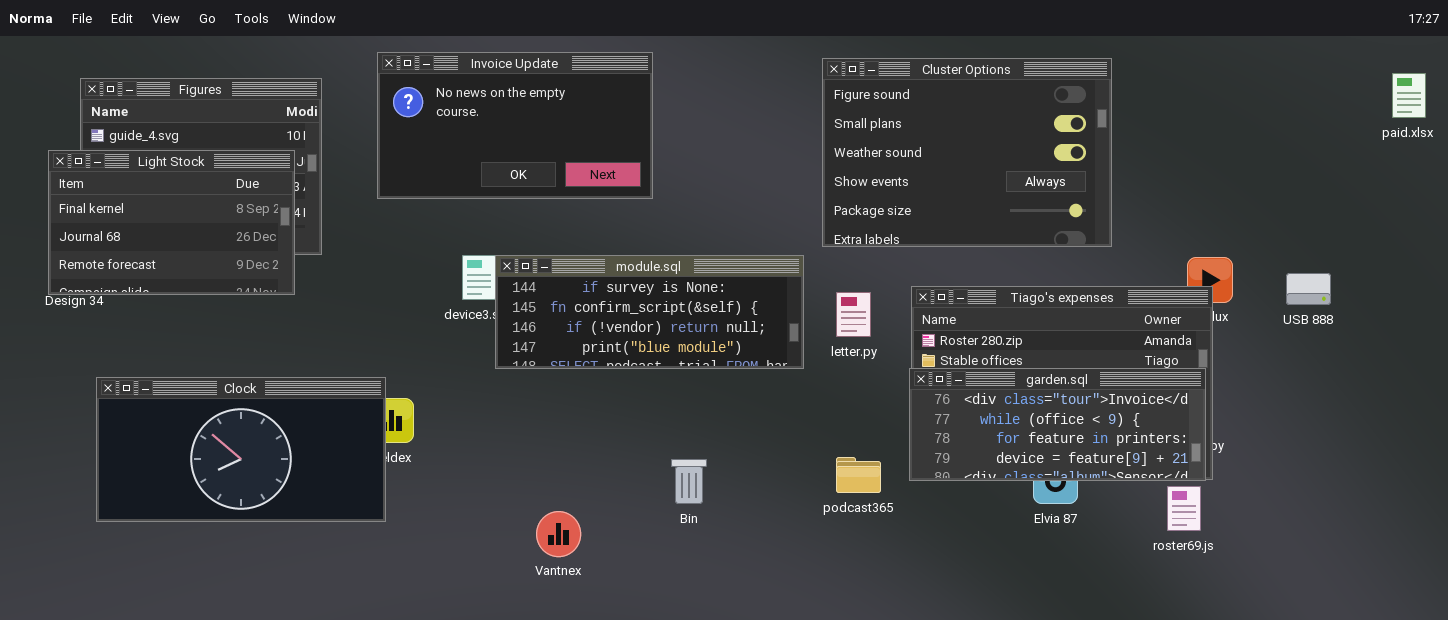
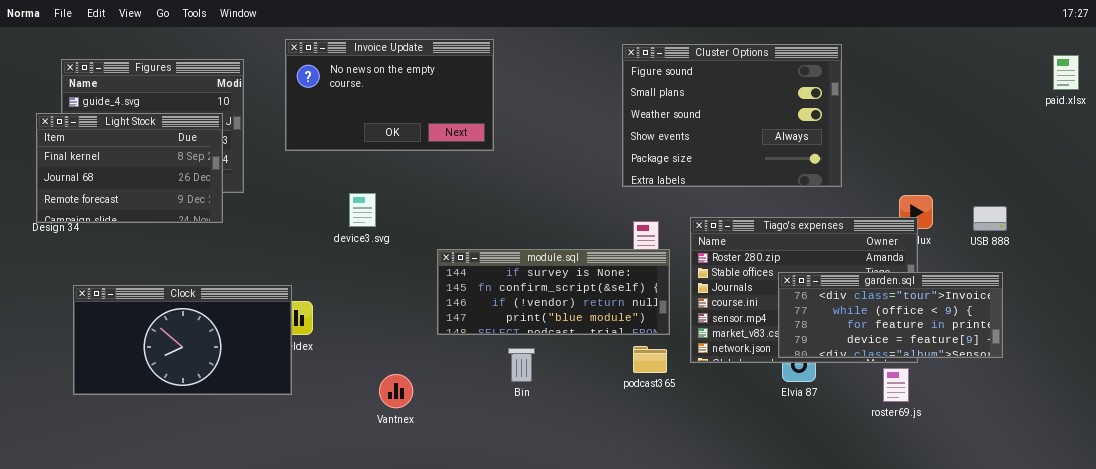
module.sql: [495,255,804,369] -> [437,249,670,335], moved
garden.sql: [909,368,1206,481] -> [778,272,1003,358], moved
Vantnex: [536,511,581,557] -> [379,374,413,408], moved

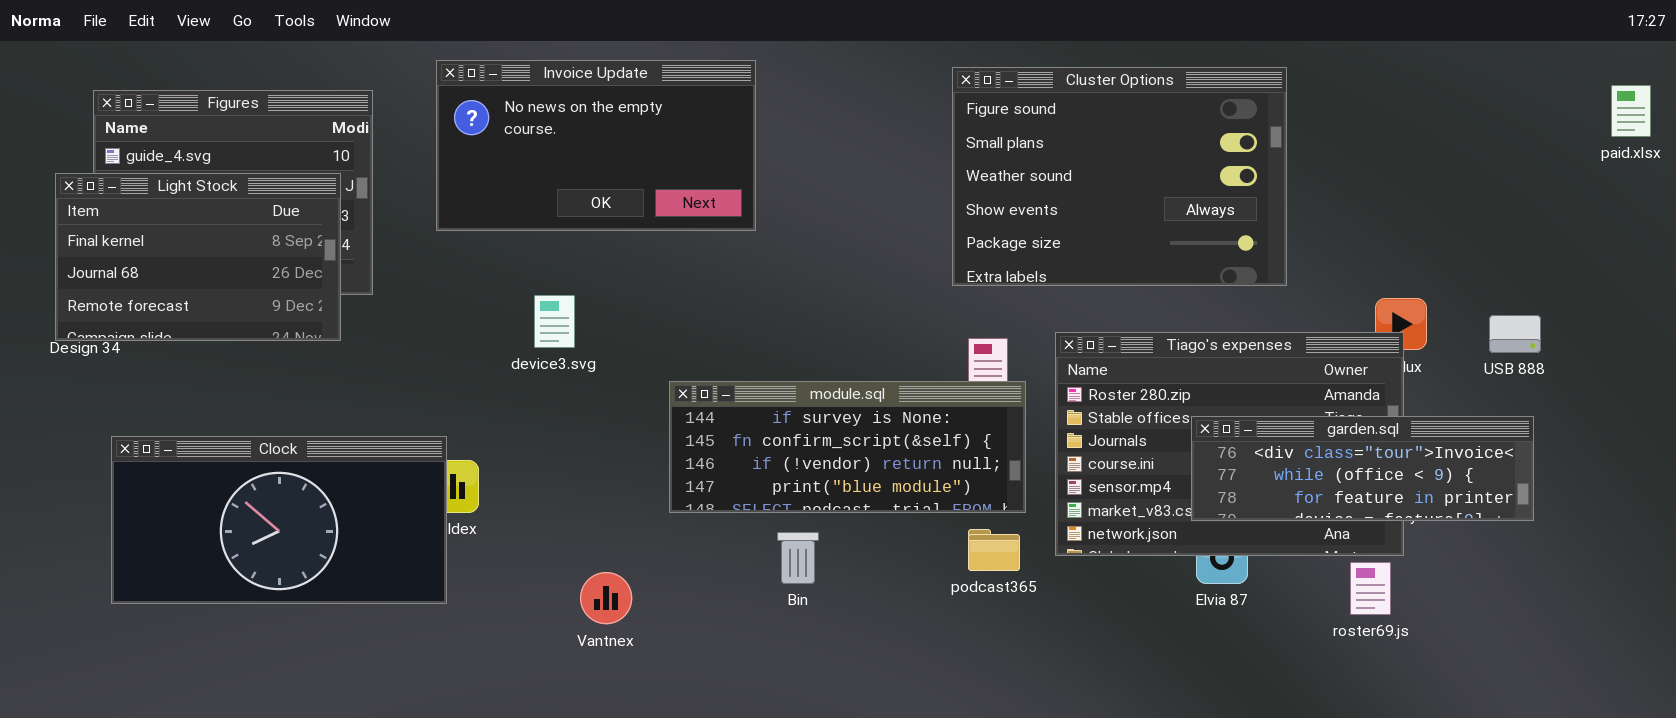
garden.sql: [778,272,1003,358] -> [1191,416,1534,521], resized

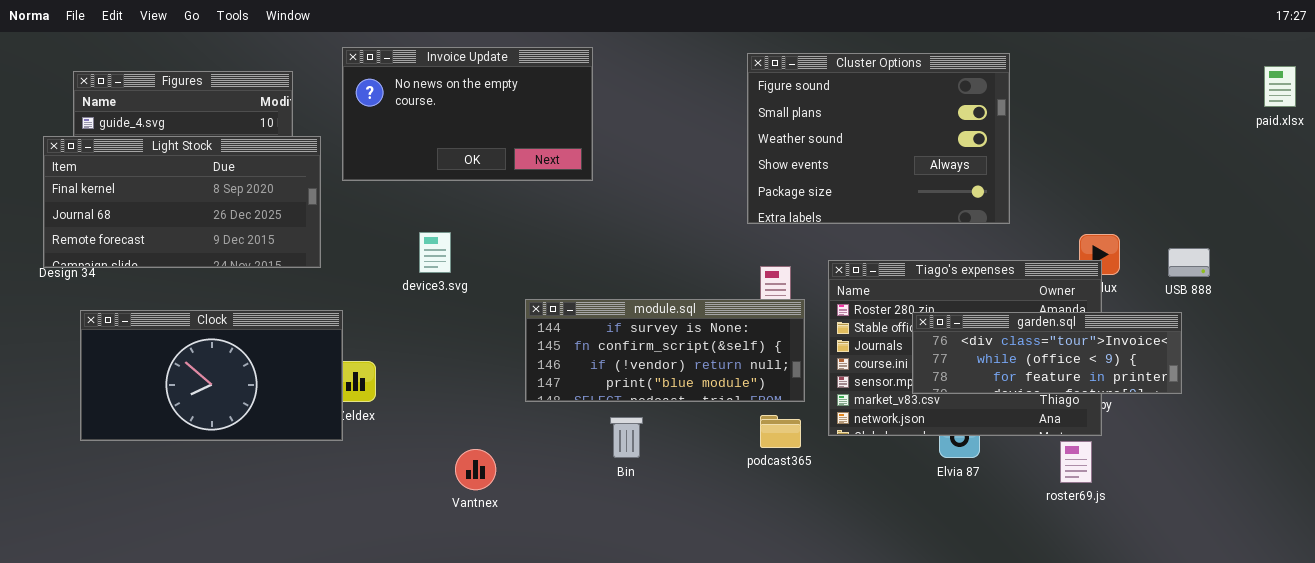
Light Stock: [55,173,341,341] -> [43,136,321,268], resized
garden.sql: [1191,416,1534,521] -> [912,312,1182,394], moved
Clock: [111,436,447,604] -> [80,310,343,441], moved

